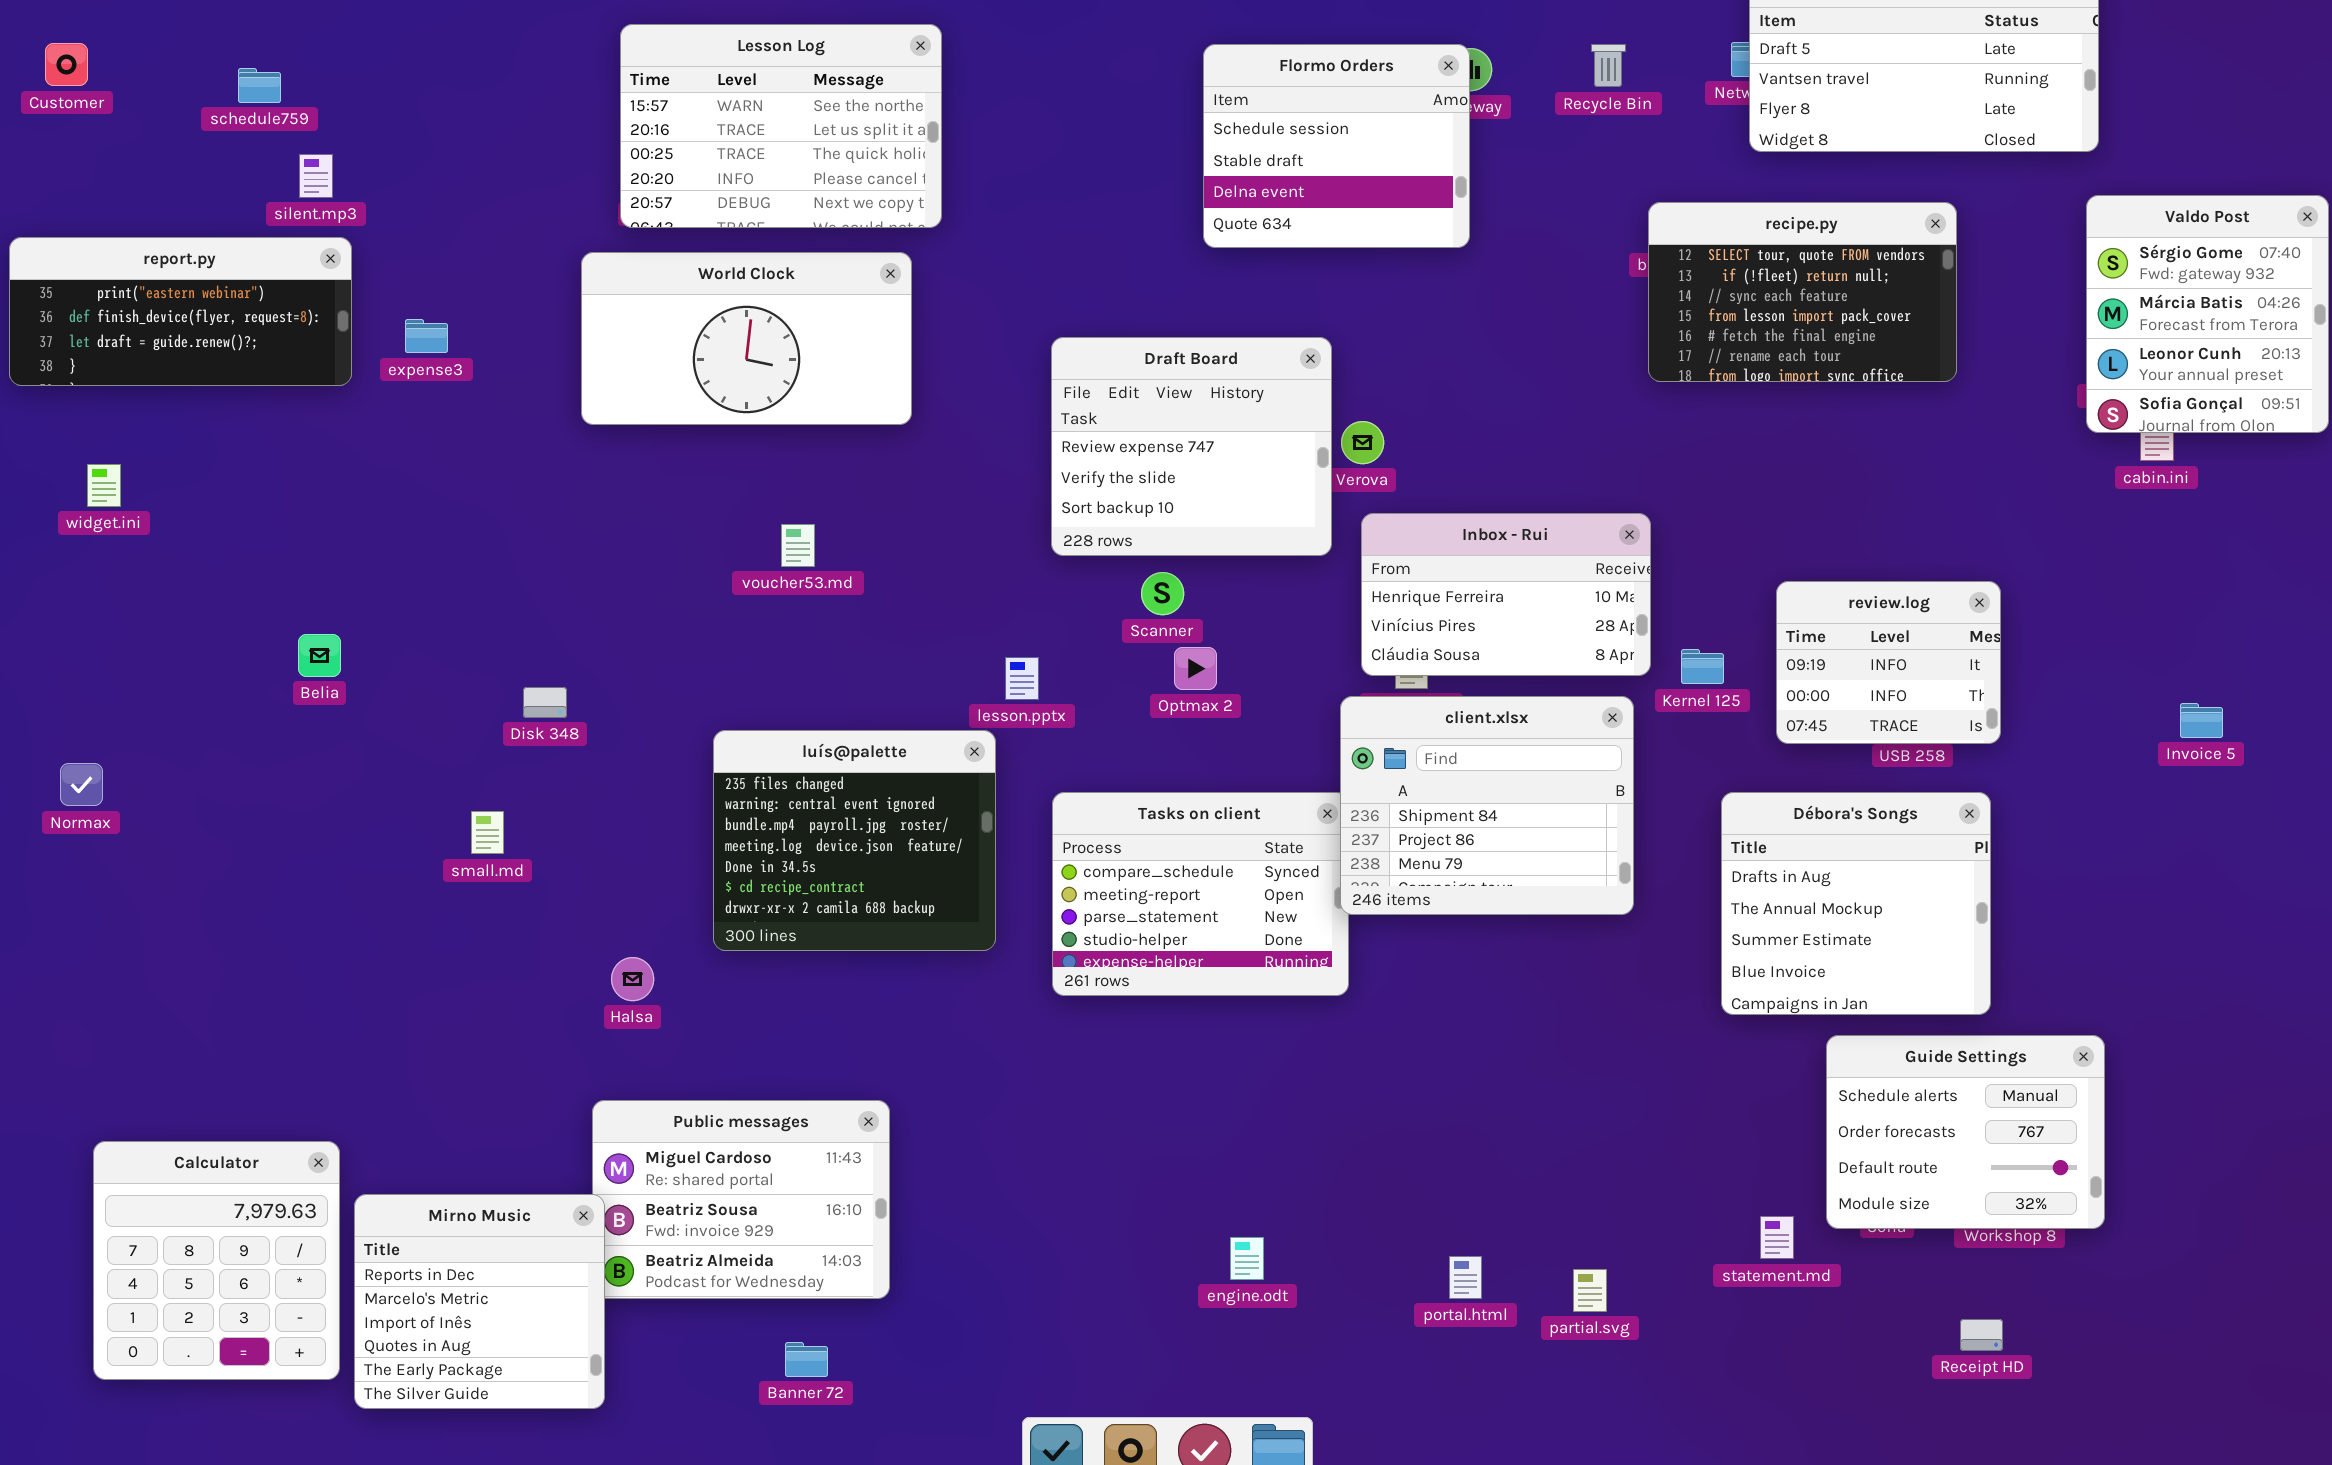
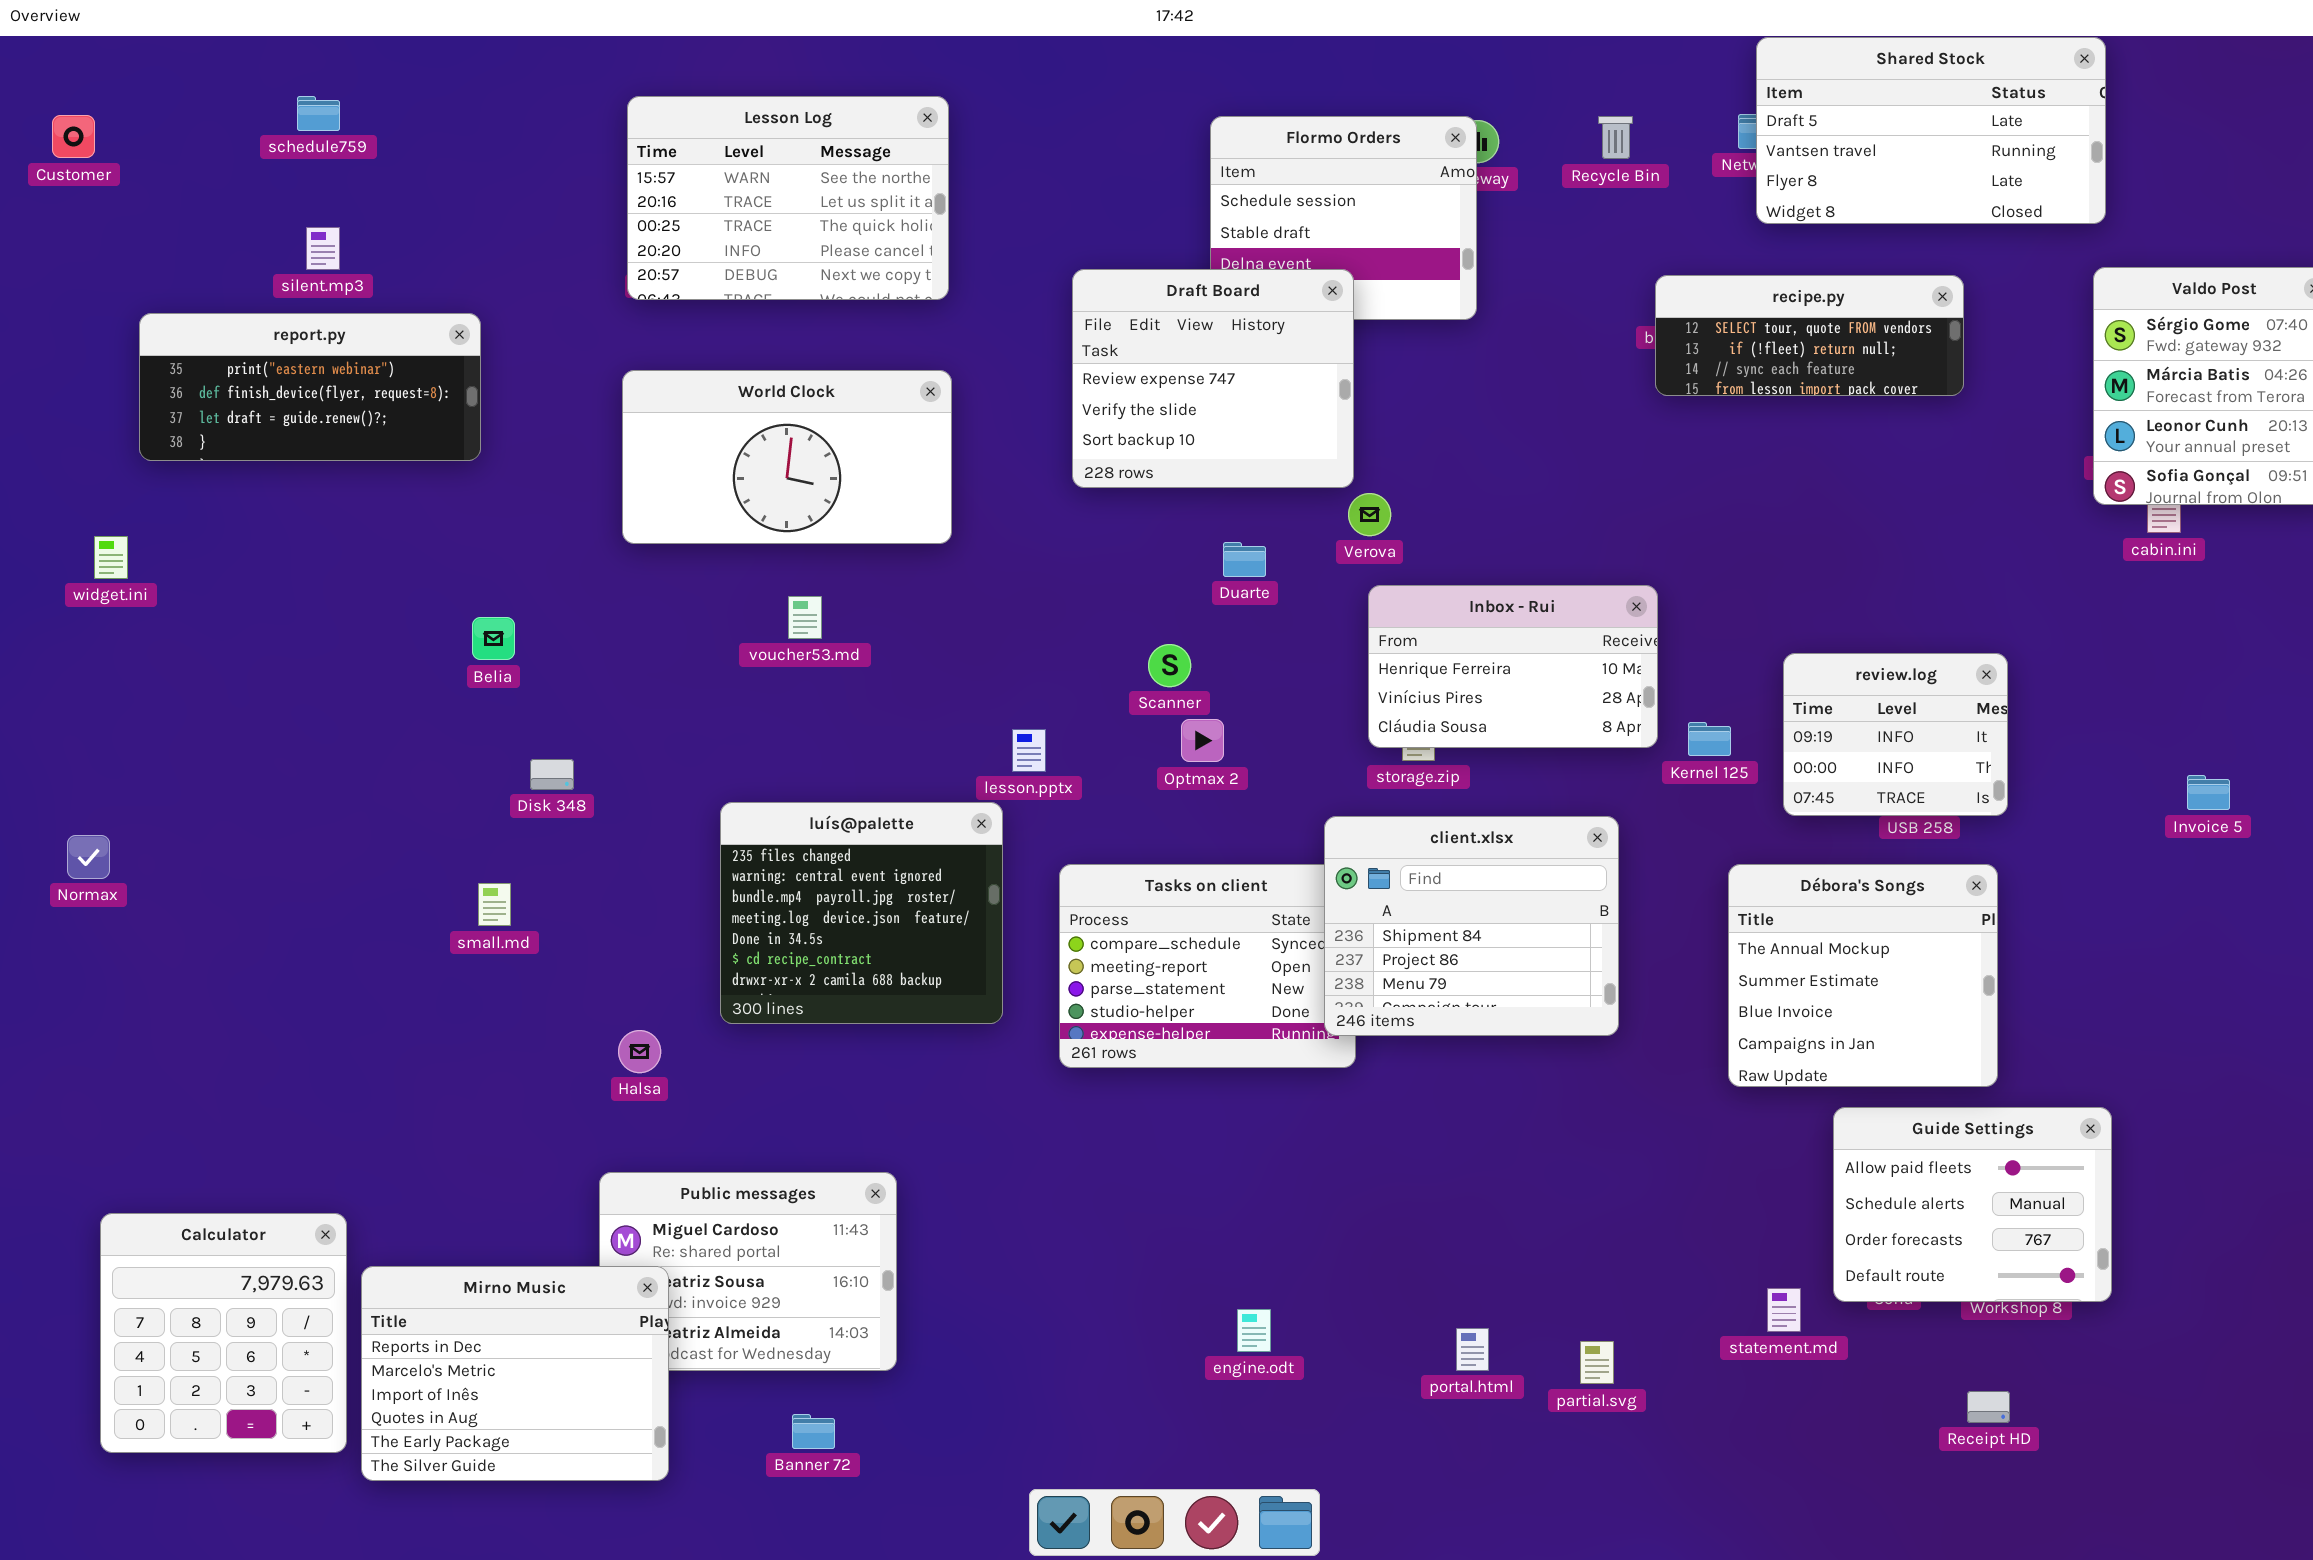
schedule759: [238,68,281,103] -> [297,96,340,131], moved
recipe.py: [1648,202,1957,382] -> [1655,275,1964,396], resized
report.py: [9,237,352,386] -> [139,313,481,461], moved
World Clock: [581,252,912,425] -> [622,370,952,544], moved
Draft Board: [1051,337,1332,556] -> [1072,269,1354,488], moved
Belia: [298,634,341,677] -> [472,617,515,660], moved
client.xlsx: [1340,696,1634,915] -> [1324,816,1619,1036], moved
Débora's Songs: [1721,792,1991,1015] -> [1728,864,1998,1087], scrolled down 1 row
Guide Settings: [1826,1035,2105,1229] -> [1833,1107,2112,1302], scrolled up 1 row
Mirno Music: [354,1194,605,1409] -> [361,1266,669,1481], resized

